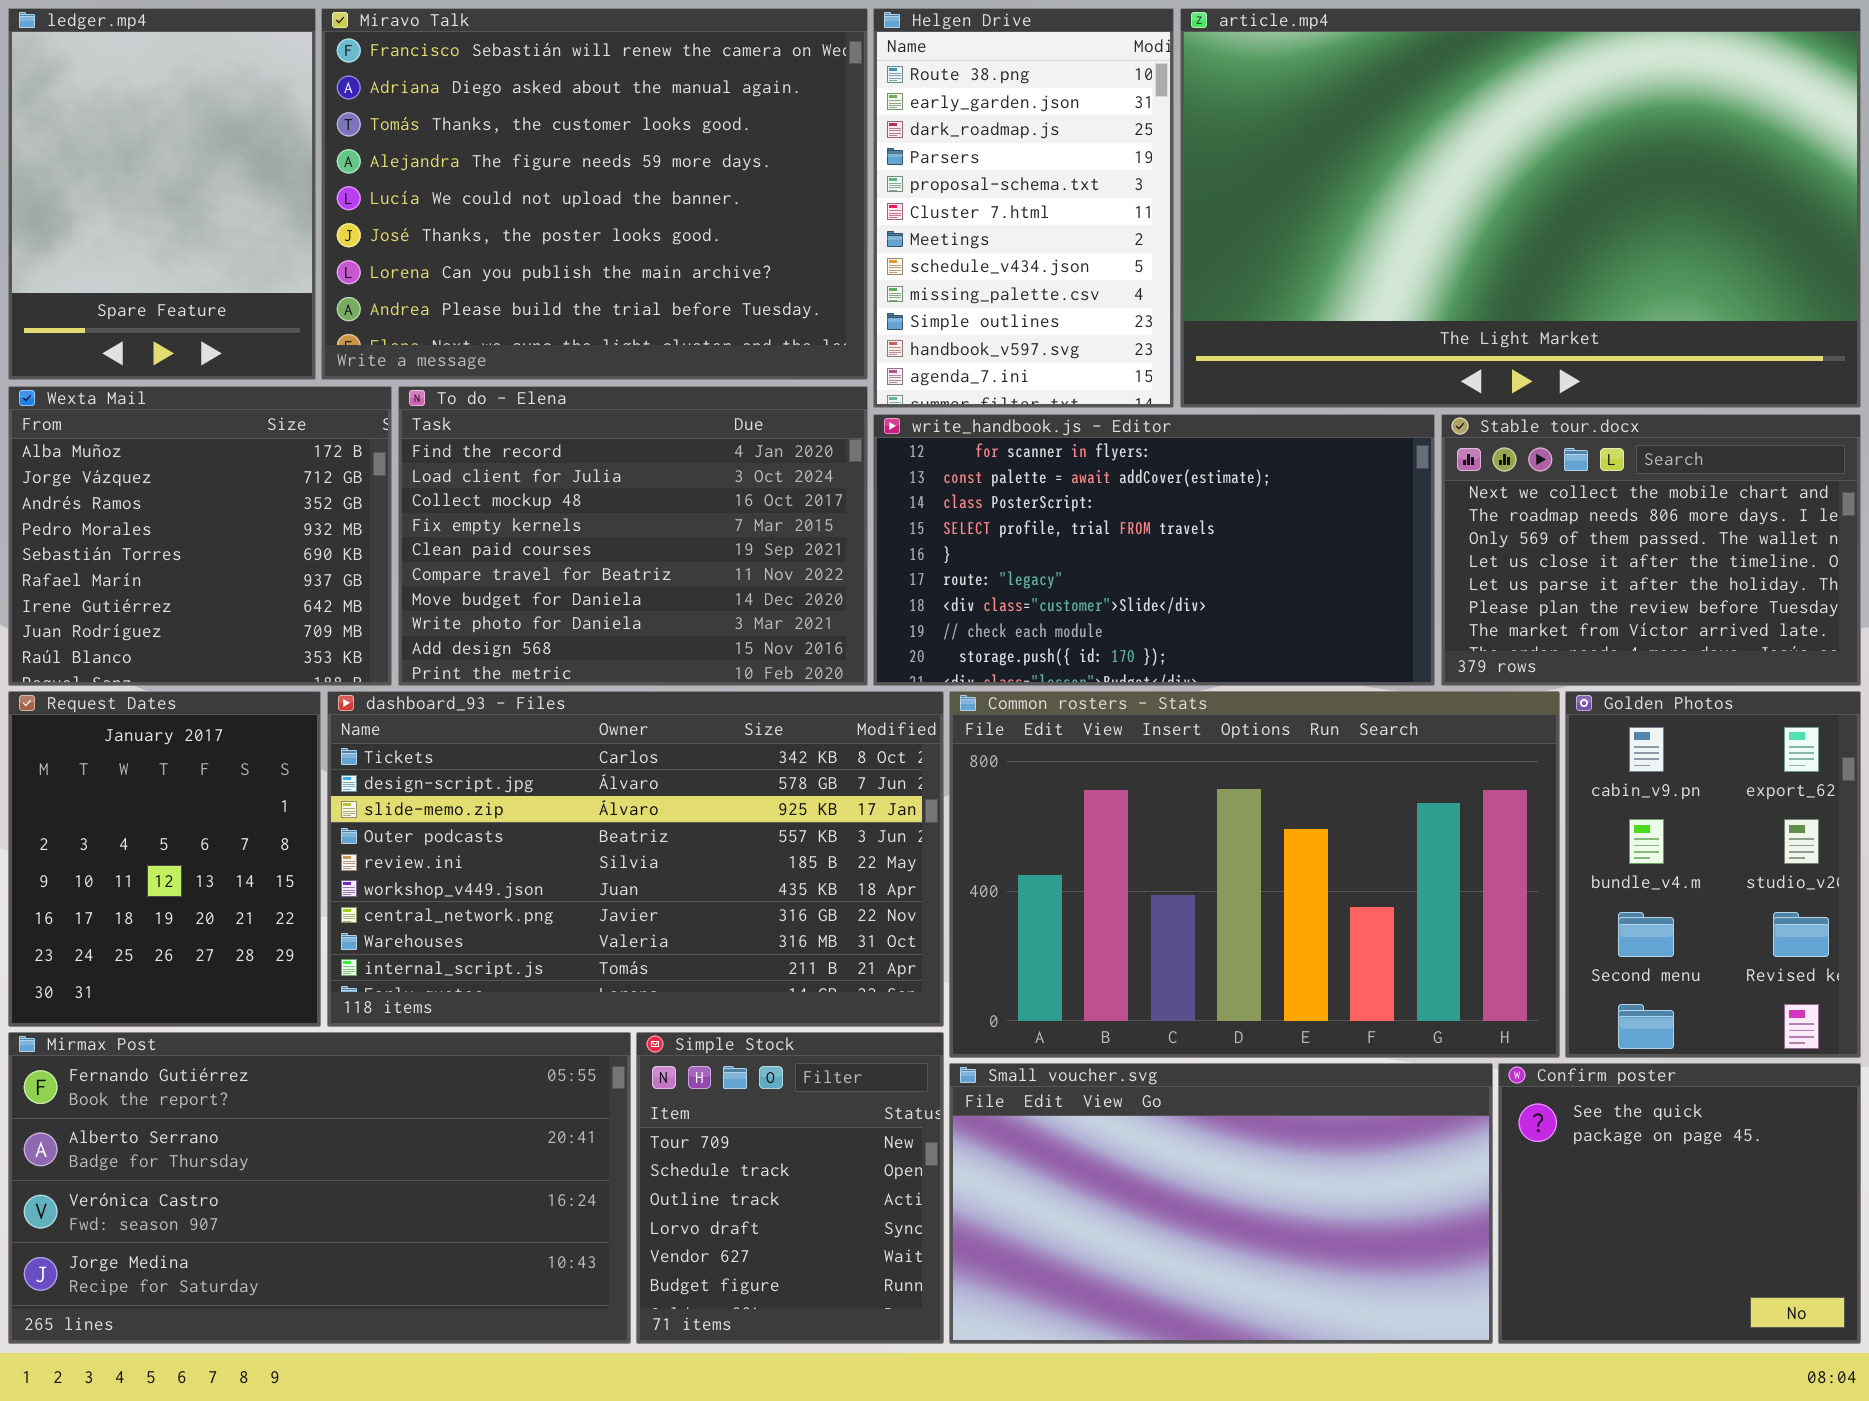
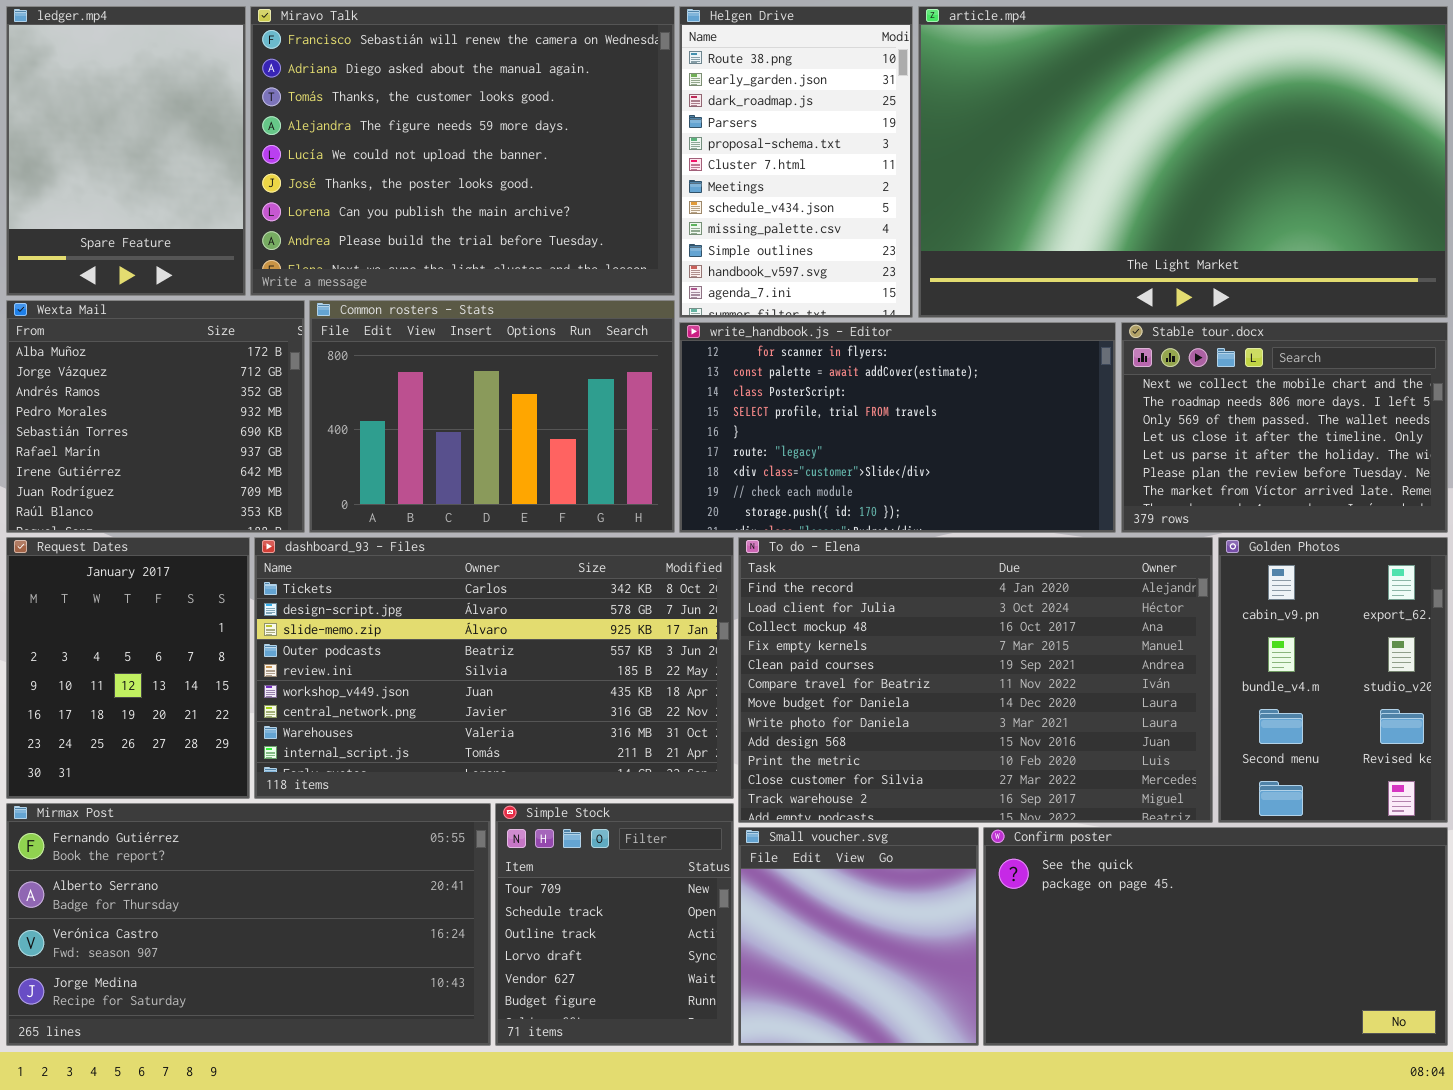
To do - Elena: [398,386,868,686] -> [738,537,1213,823], moved, resized
Common rosters - Stats: [949,691,1560,1058] -> [309,300,675,533], moved, resized
Small voucher.svg: [949,1063,1493,1344] -> [738,827,979,1046], resized
Confirm poster: [1498,1063,1861,1344] -> [983,827,1448,1046], resized

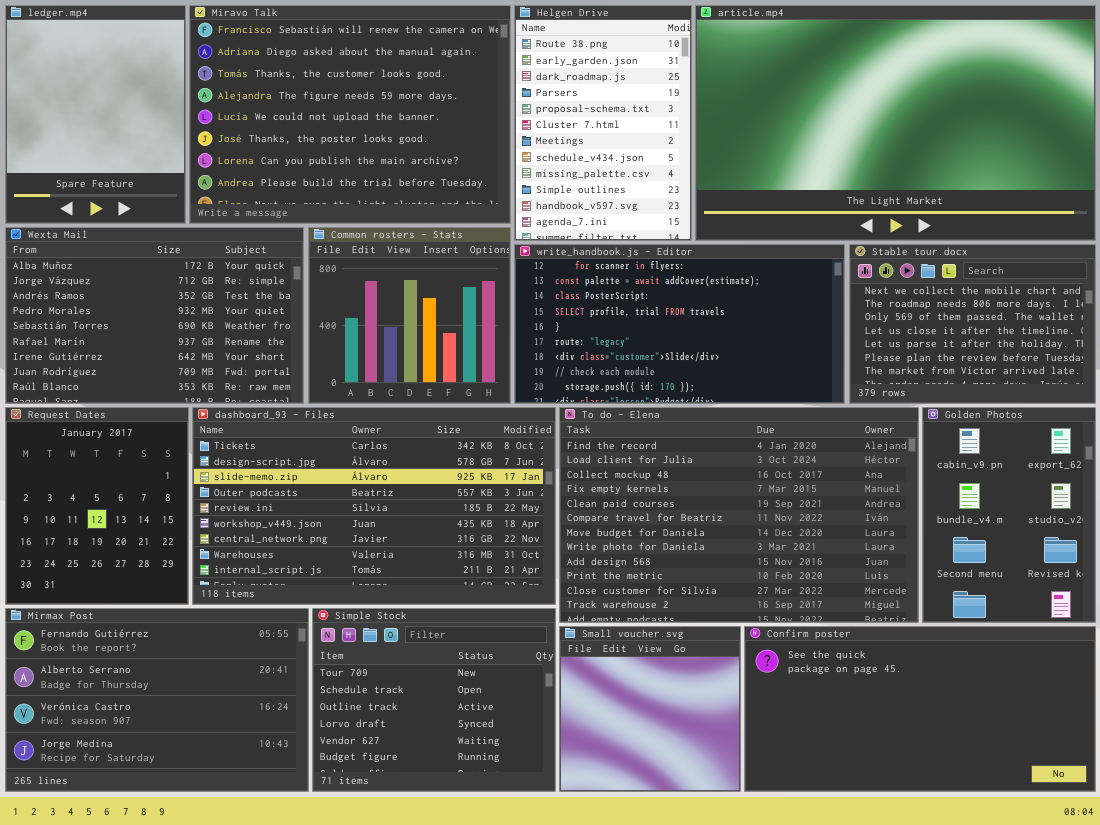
Wexta Mail: [6,300,305,533] -> [5,227,304,404], resized
Common rosters - Stats: [309,300,675,533] -> [308,227,511,404], resized
Mirmax Post: [6,803,491,1046] -> [5,608,309,792], resized
Simple Stock: [495,803,734,1046] -> [312,608,556,792], resized

